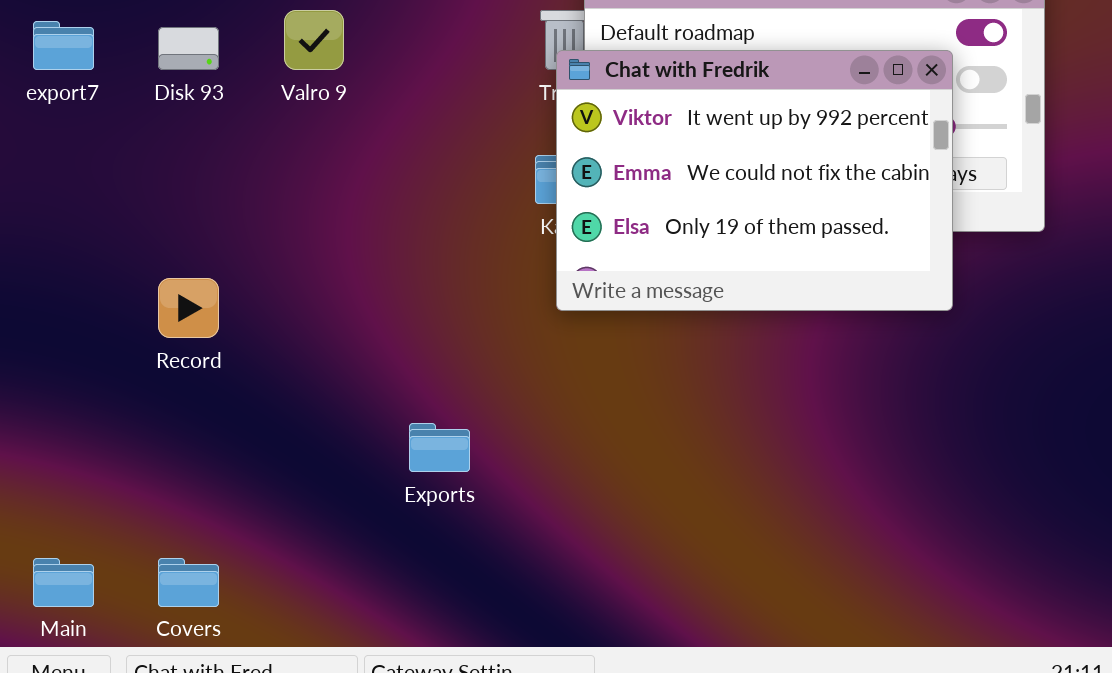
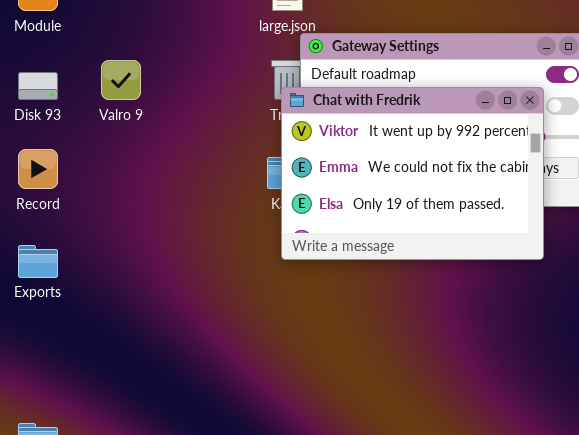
Record: [158,278,219,338] -> [18,149,58,189], moved
Exports: [409,423,470,472] -> [18,245,58,278], moved

